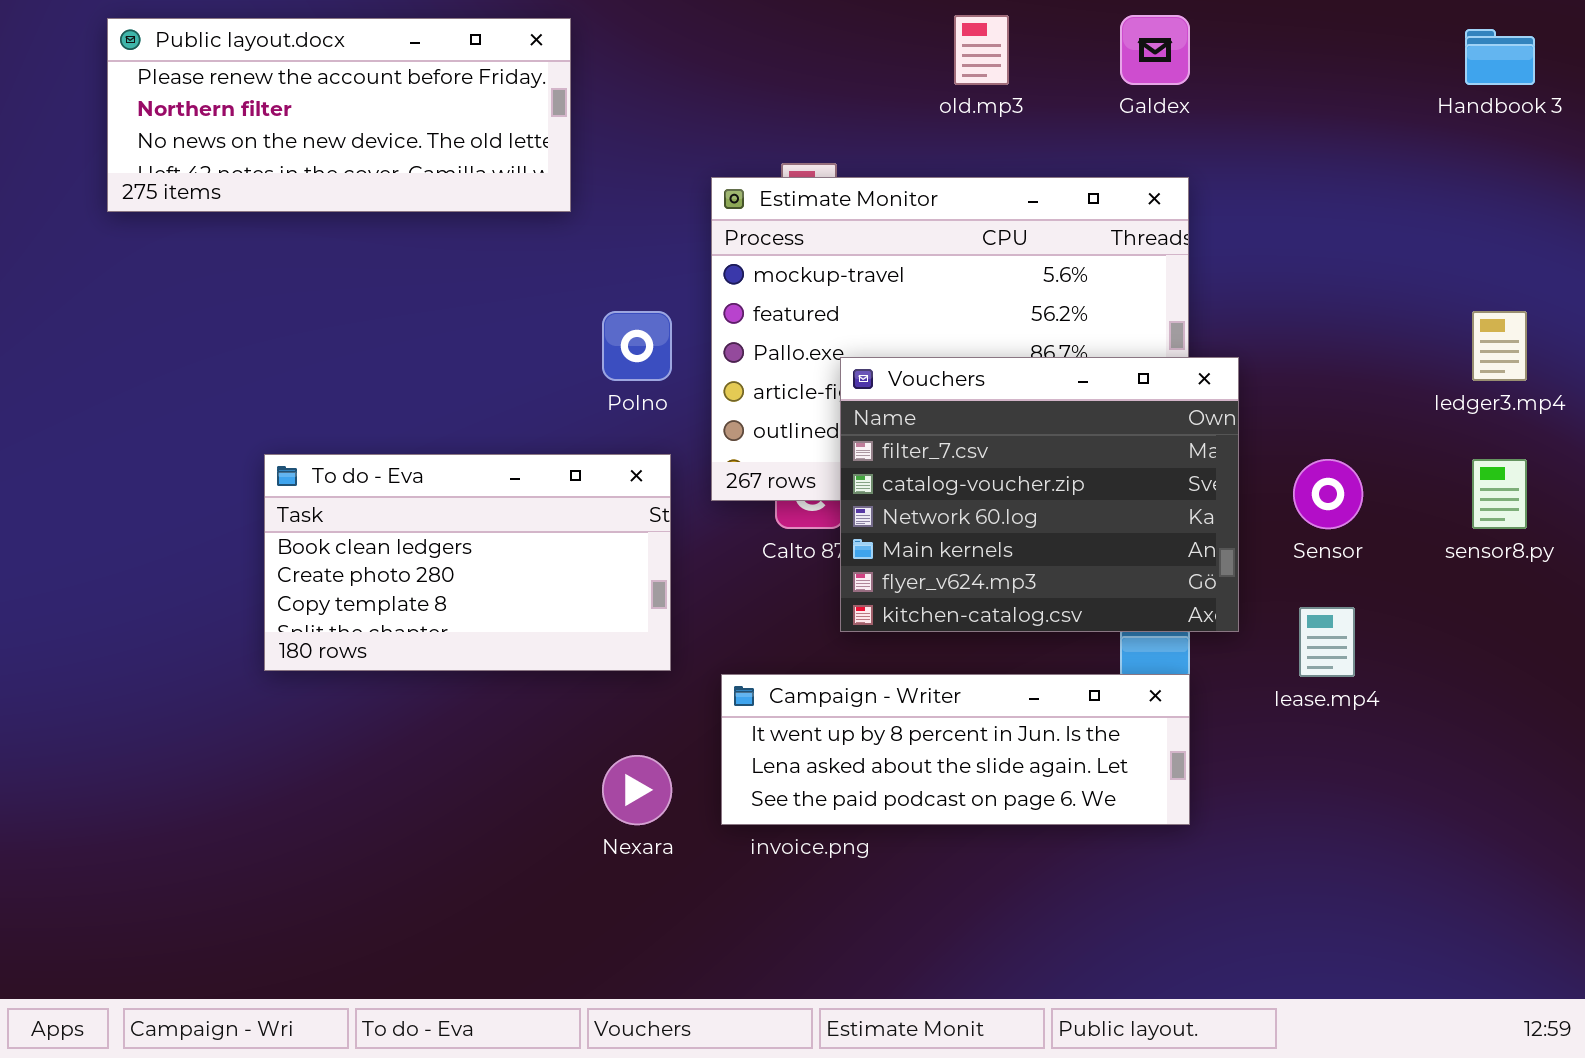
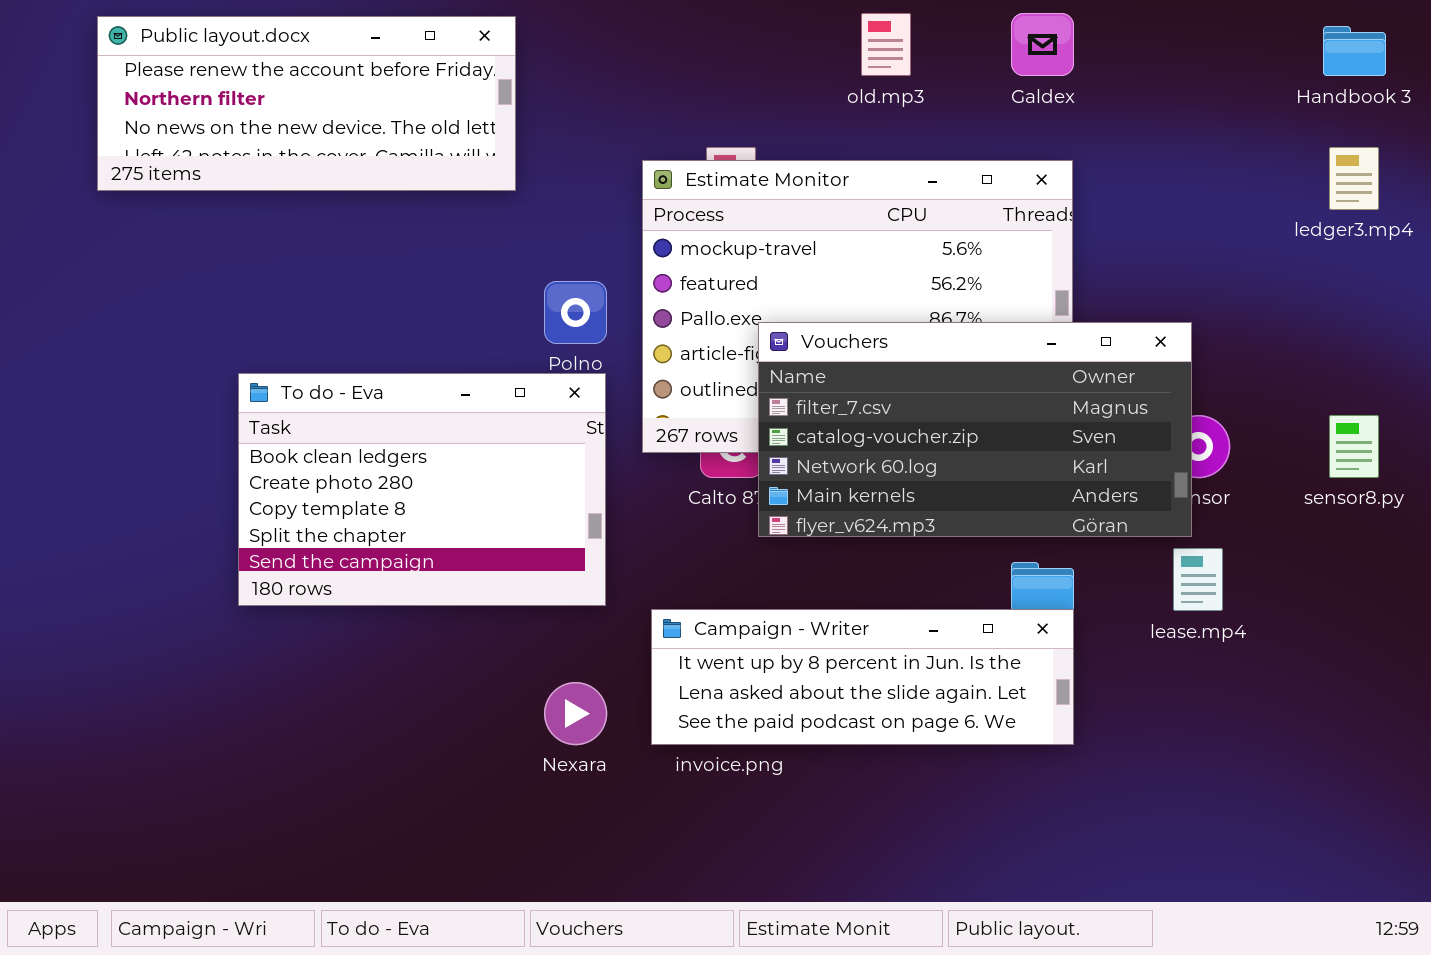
ledger3.mp4: [1472,311,1527,381] -> [1329,147,1379,210], moved
Vouchers: [840,357,1239,632] -> [758,322,1192,537], resized
To do - Eva: [264,454,671,671] -> [238,373,606,606], resized

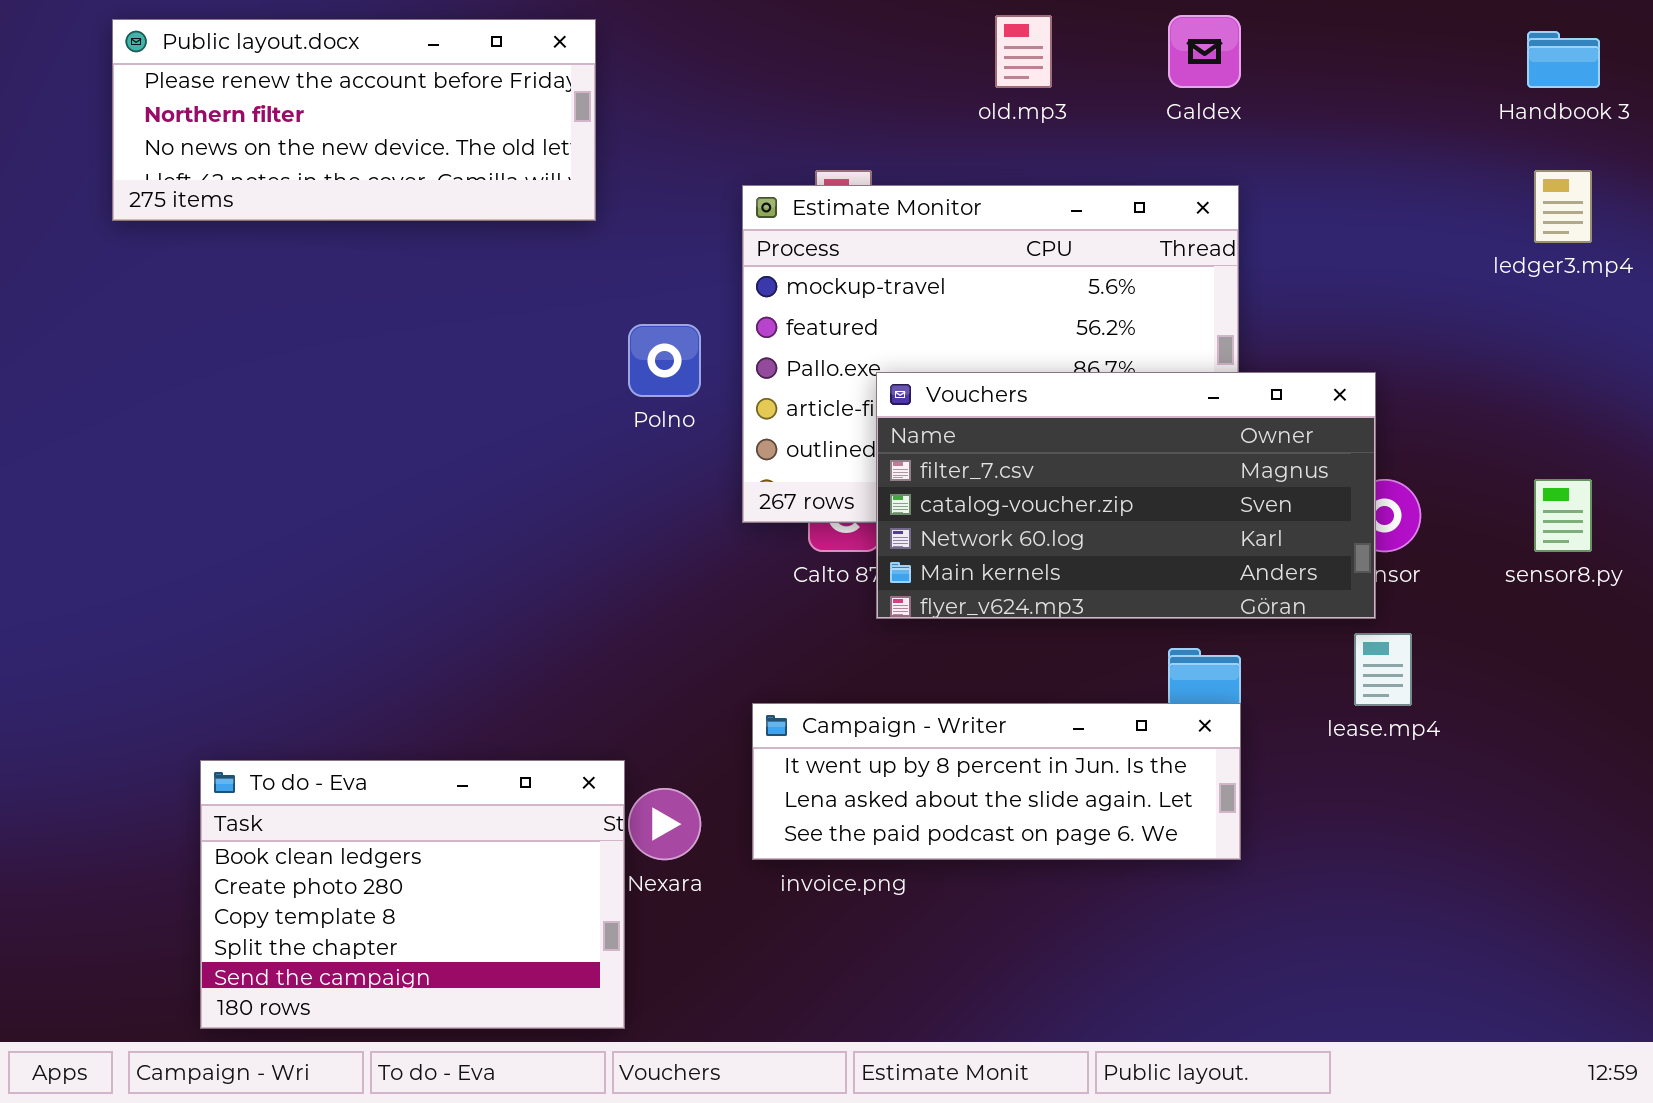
To do - Eva: [238,373,606,606] -> [200,760,625,1029], moved

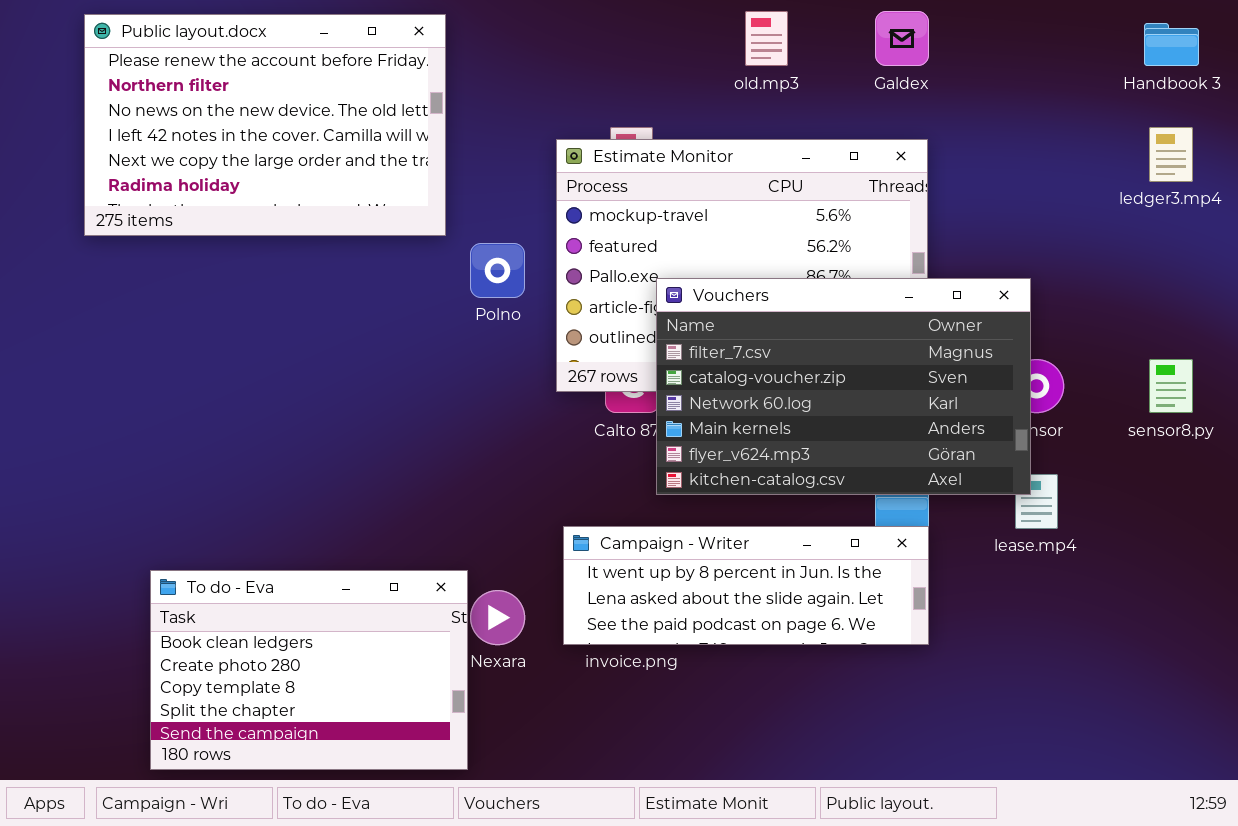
Public layout.docx: [112,19,596,221] -> [84,14,446,236], resized
Vouchers: [876,372,1376,619] -> [656,278,1031,495], resized

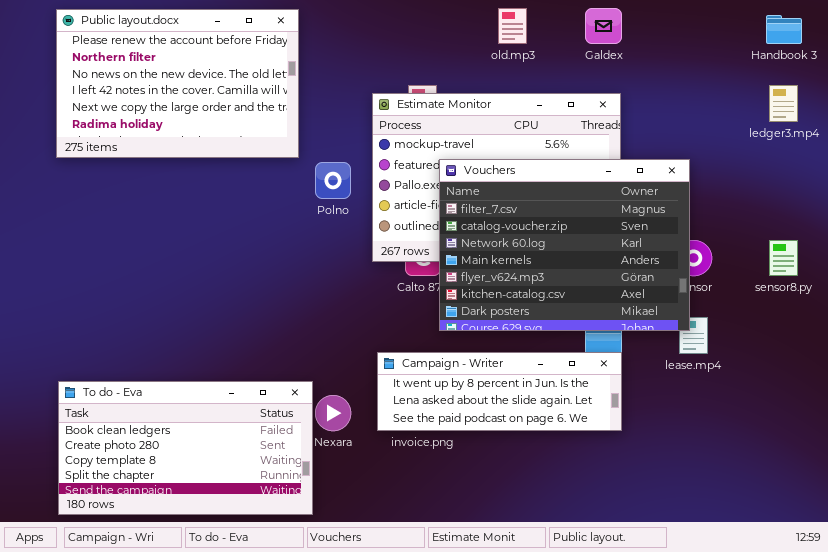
Vouchers: [656,278,1031,495] -> [439,159,690,331], resized
To do - Eva: [150,570,468,770] -> [58,381,313,515], resized

